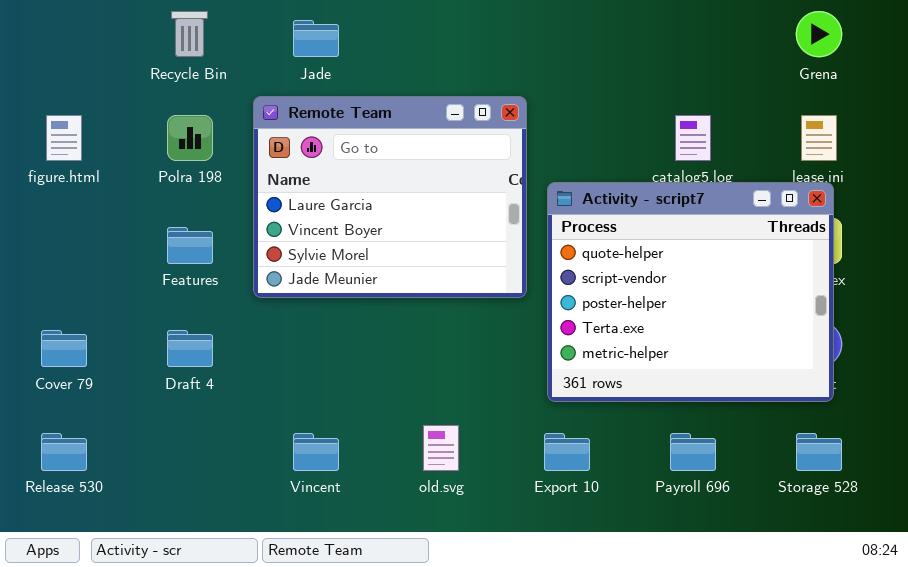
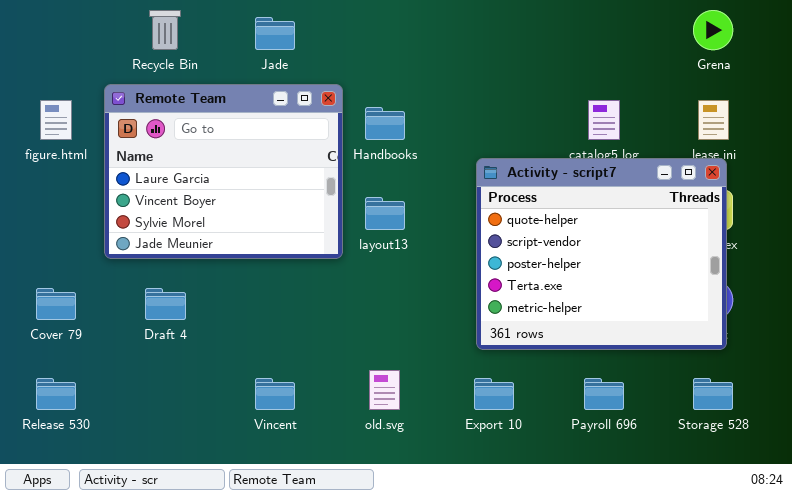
Remote Team: [253,96,527,298] -> [104,84,343,259], moved

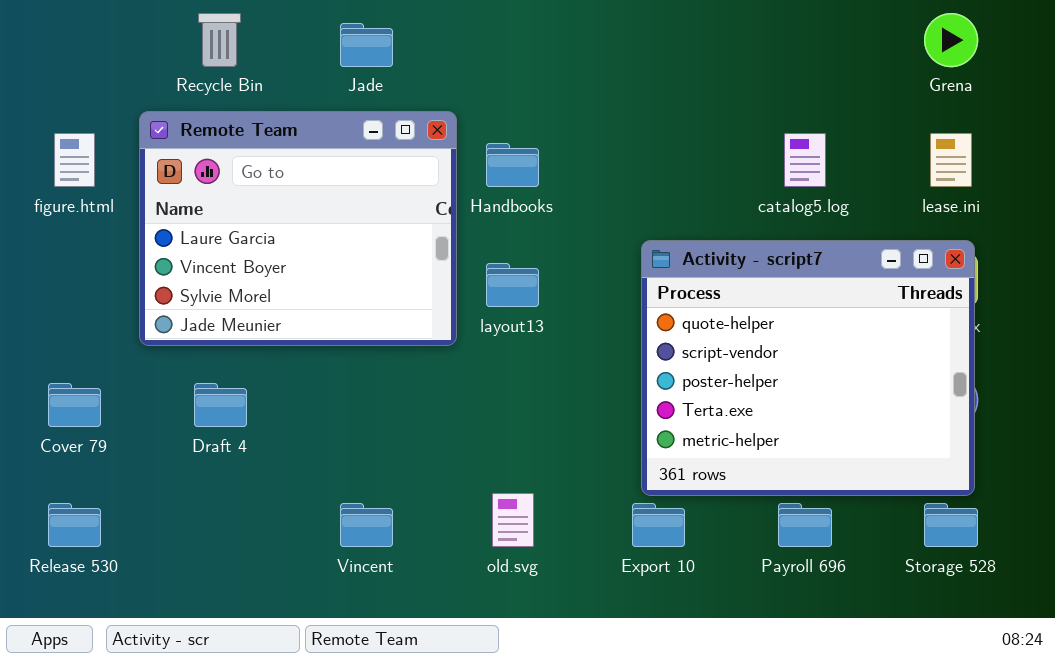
Activity - script7: [476,158,727,350] -> [641,240,975,496], moved

